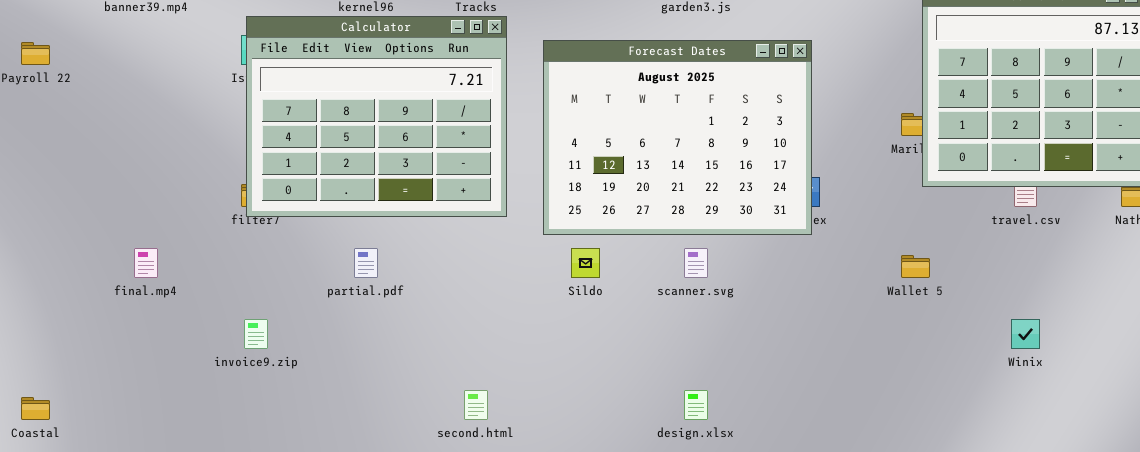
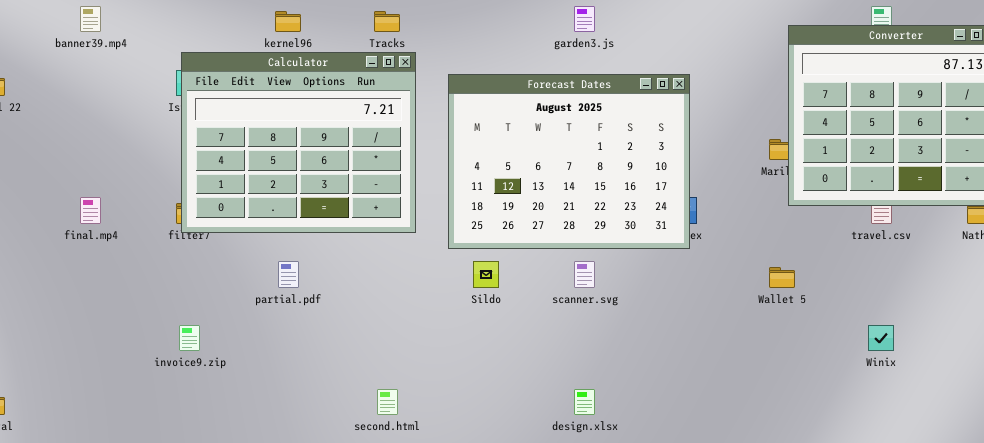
final.mp4: [134,248,158,278] -> [80,197,101,224], moved

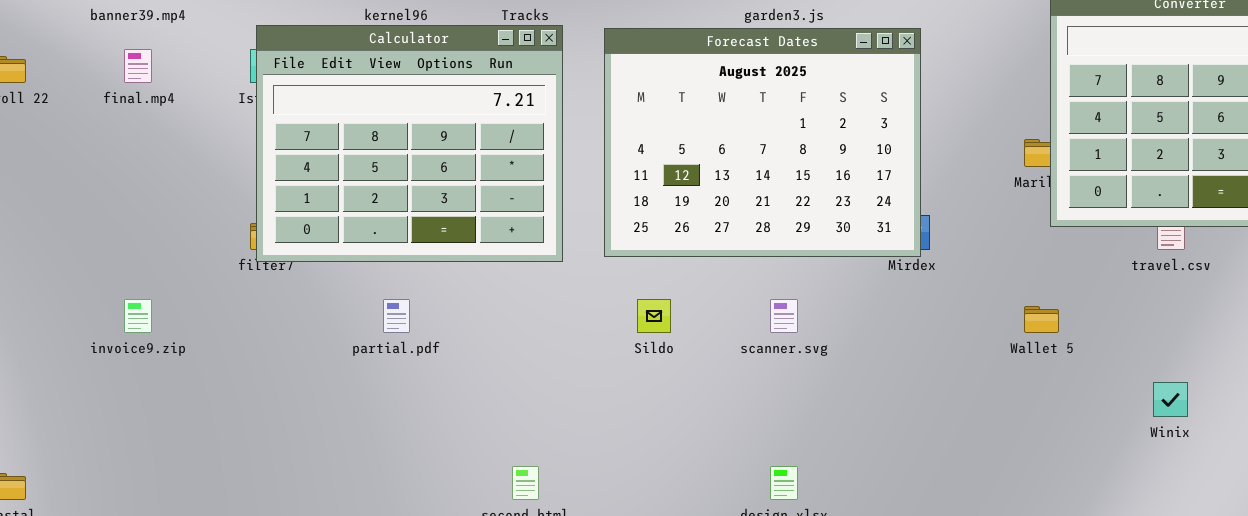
Forecast Dates: [448,74,690,249] -> [604,28,921,257], moved
final.mp4: [80,197,101,224] -> [124,49,152,83], moved
invoice9.zip: [179,325,200,351] -> [124,299,152,333], moved

